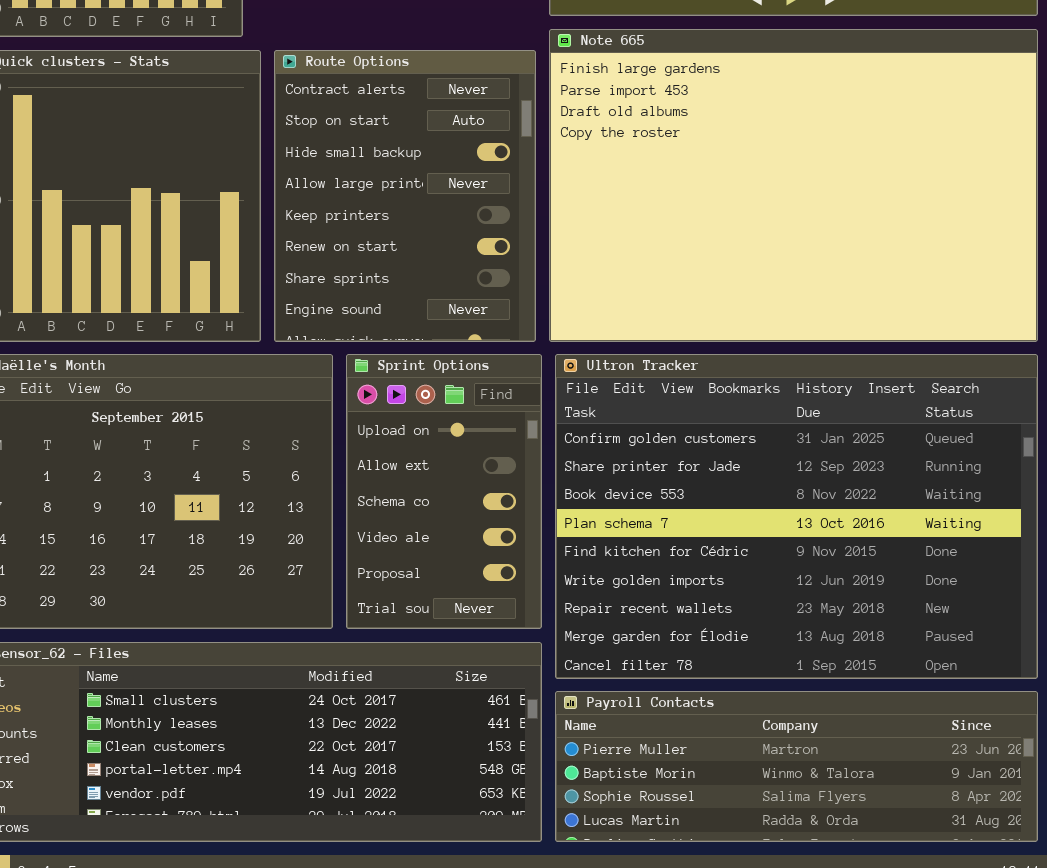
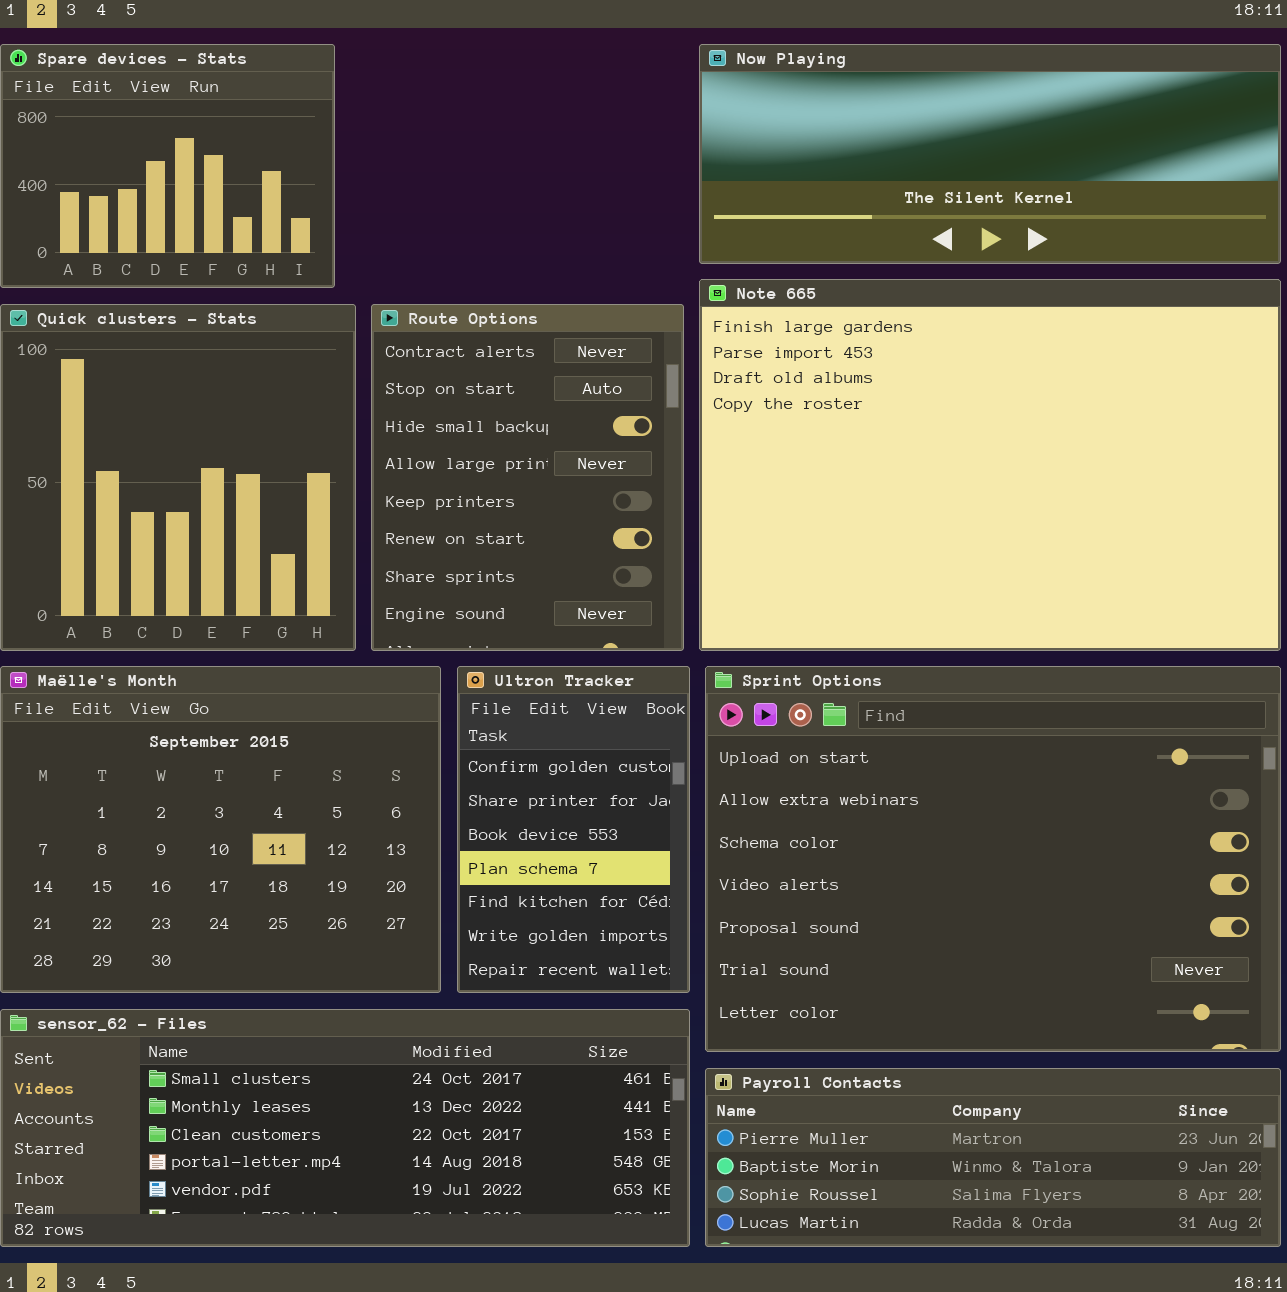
Sprint Options: [346,354,542,629] -> [705,666,1281,1052], moved, resized
Ultron Tracker: [555,354,1038,679] -> [457,666,690,993], moved, resized

